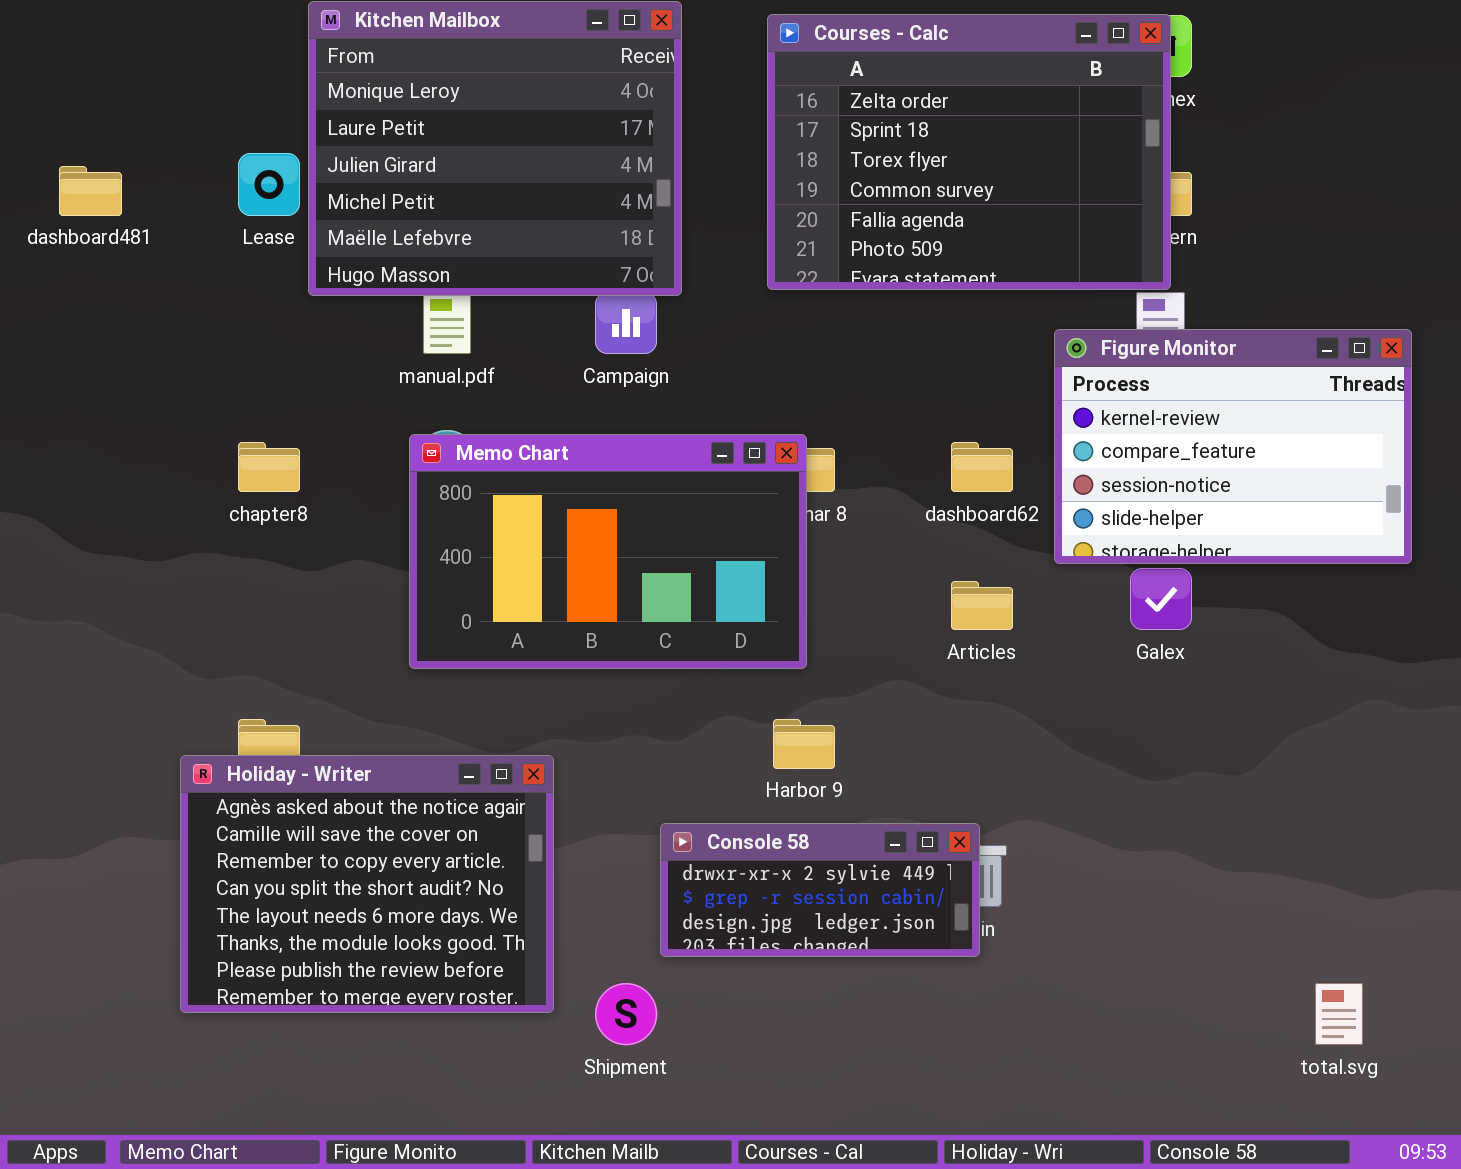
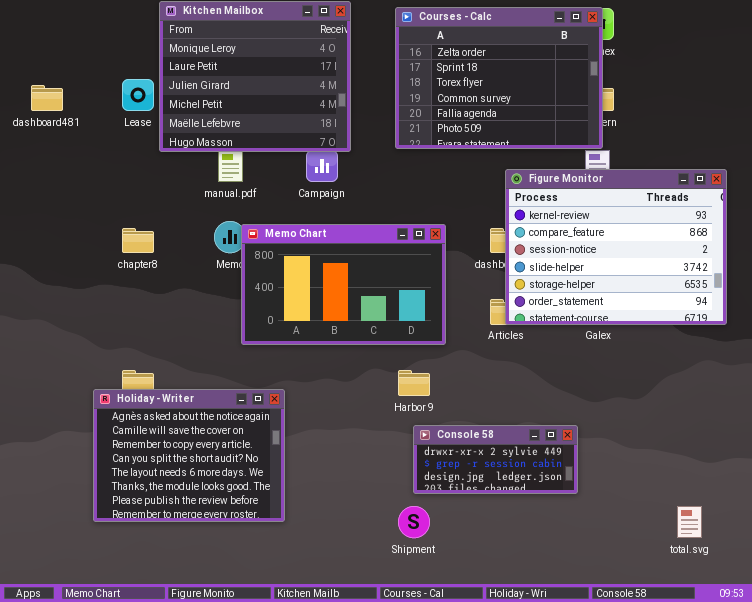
Figure Monitor: [1054,329,1412,564] -> [505,169,727,325], resized
Memo Chart: [409,434,807,669] -> [241,224,446,345], moved
Console 58: [660,823,980,957] -> [413,425,578,494], moved
Shipment: [595,983,657,1045] -> [398,506,430,538], moved

